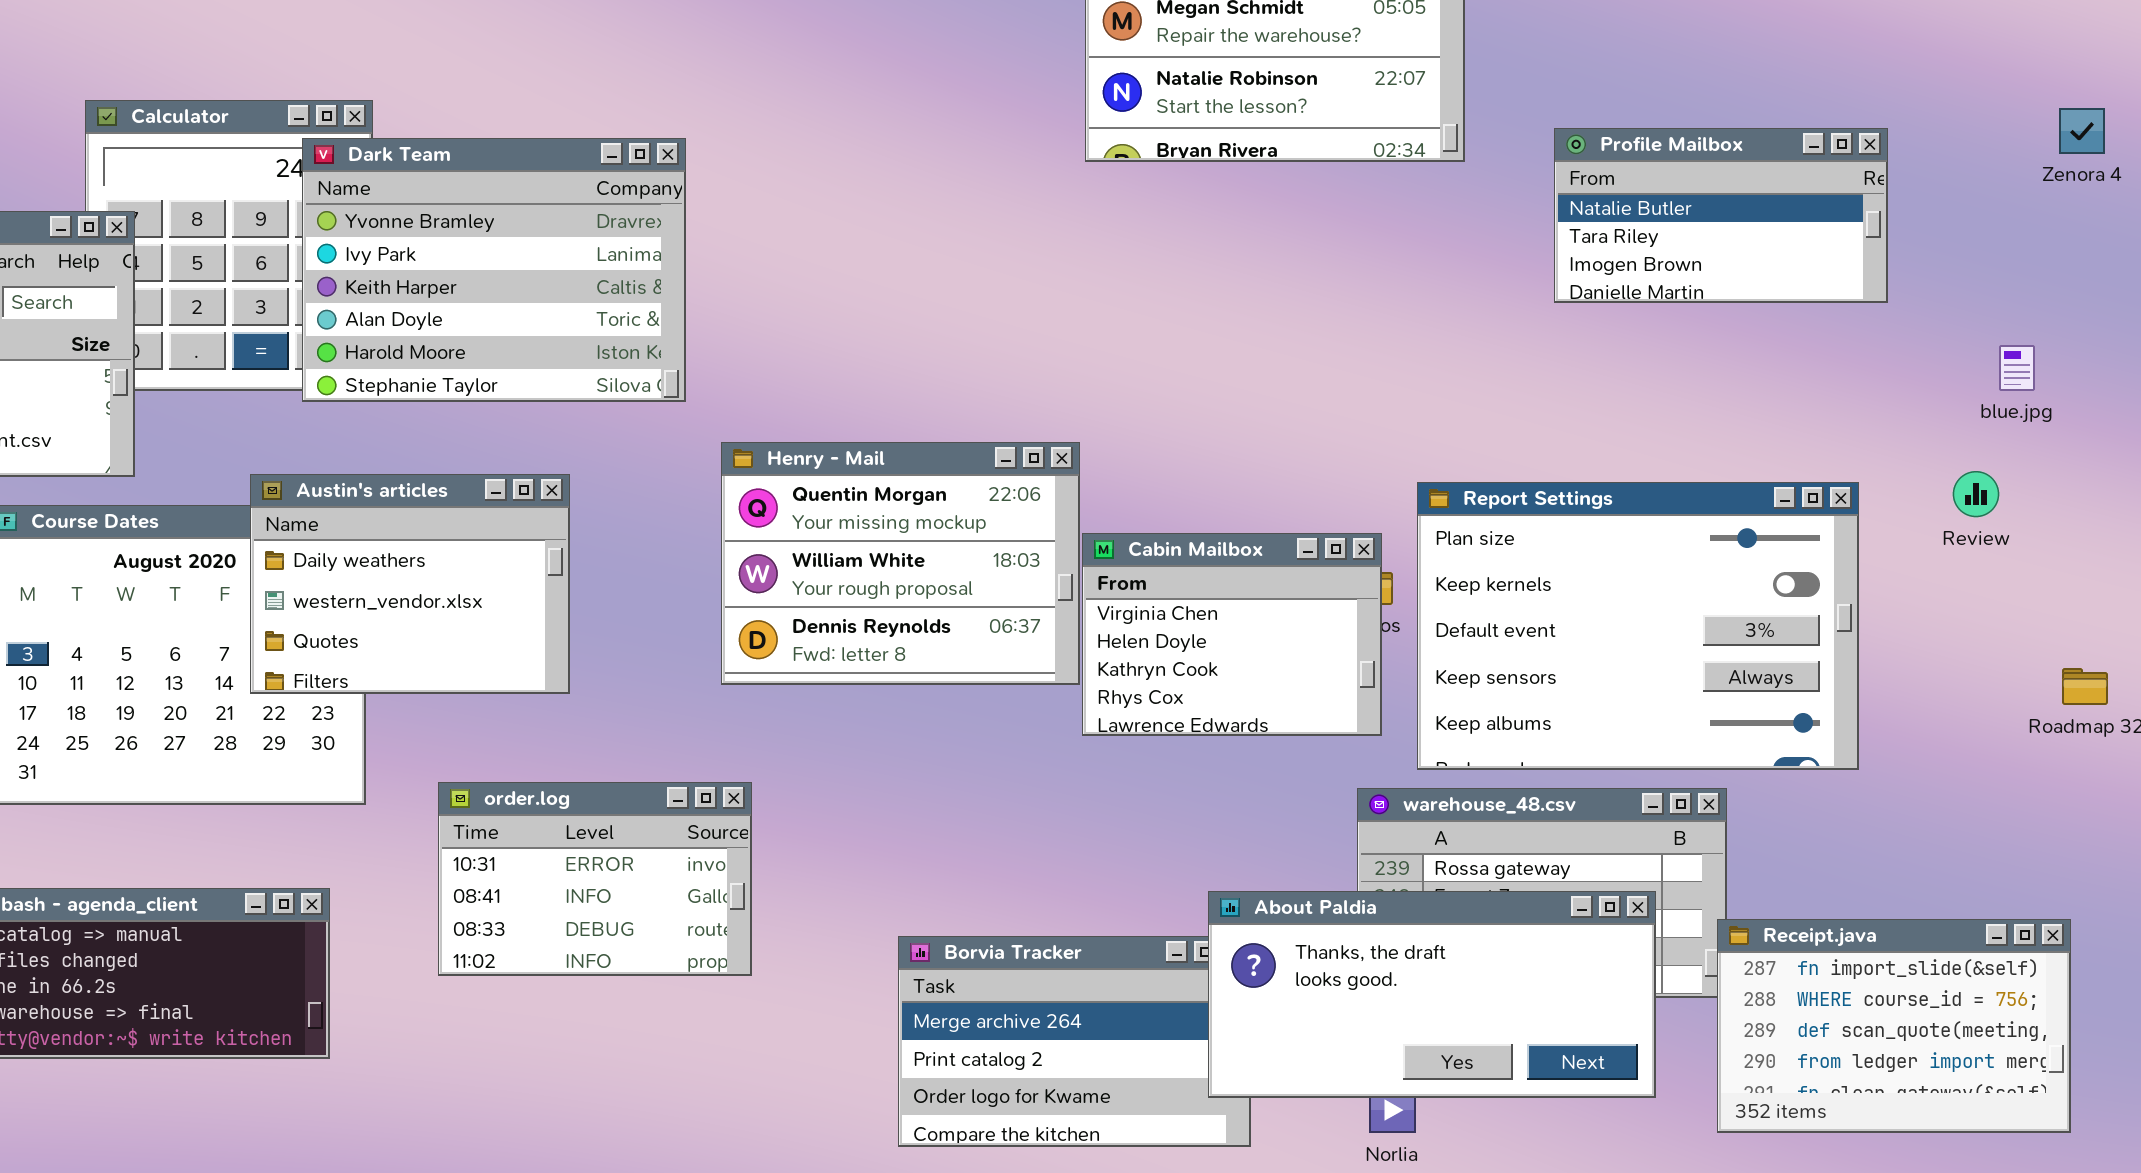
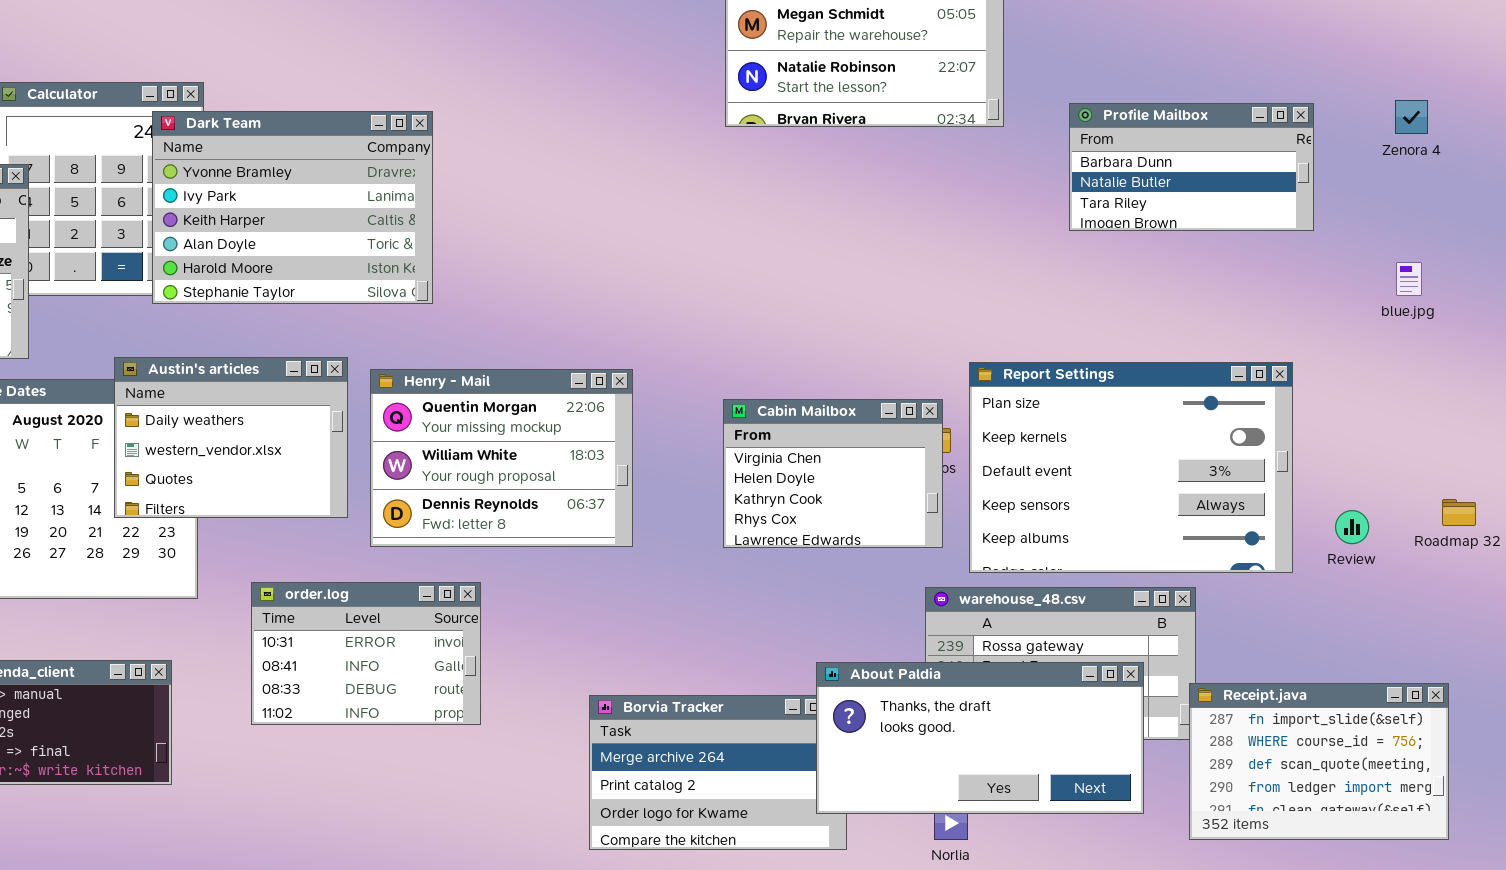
Zenora 4: [2059,108,2105,154] -> [1395,100,1428,134], moved
Profile Mailbox: [1554,128,1888,303] -> [1069,103,1314,231], scrolled up 1 row
Henry - Mail: [721,442,1080,685] -> [370,369,633,547], moved
Review: [1953,471,1999,517] -> [1335,510,1369,544], moved

